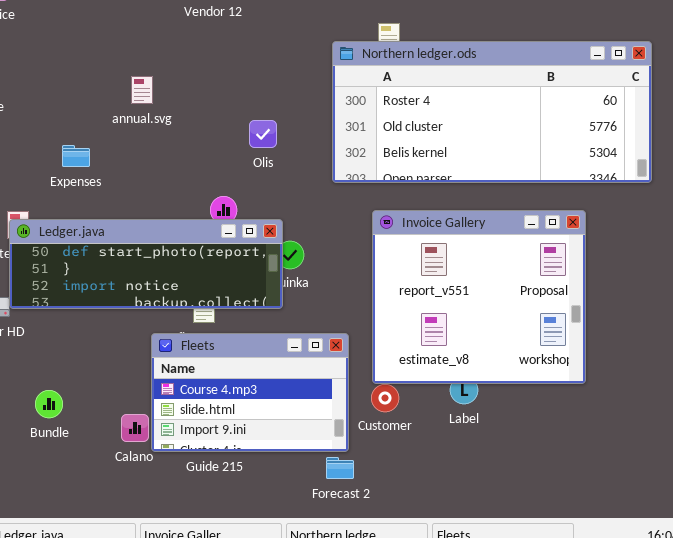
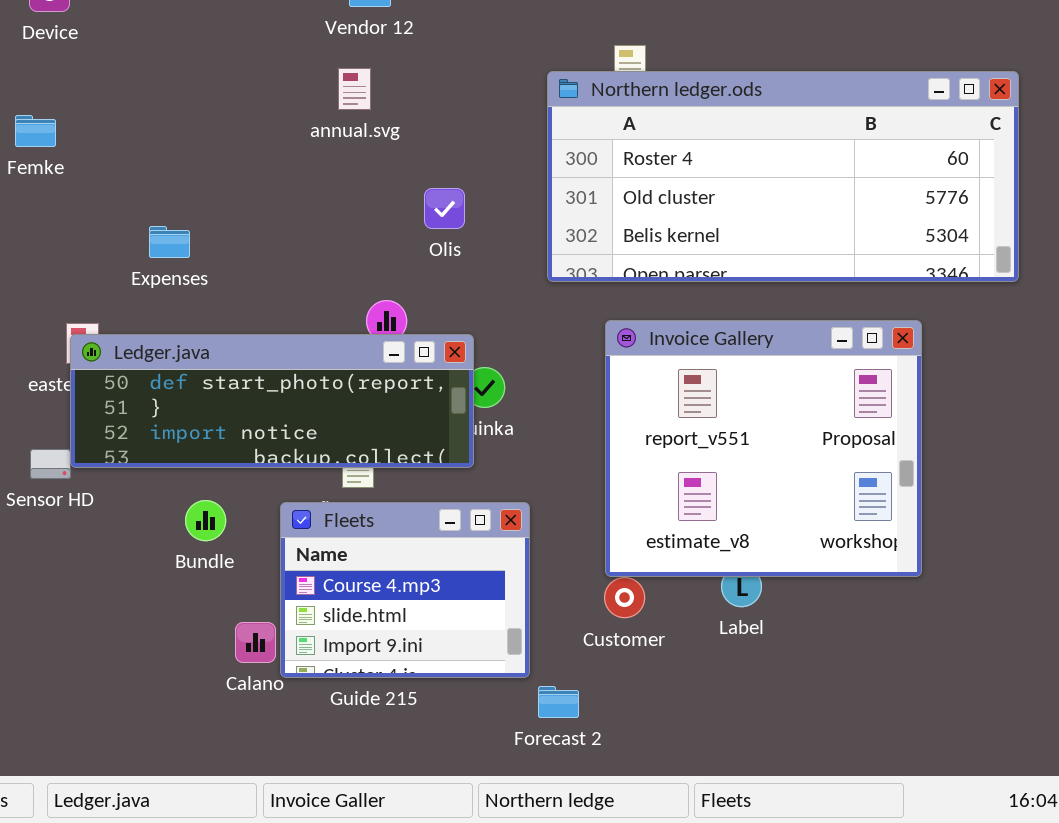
annual.svg: [131,76,153,104] -> [338,68,371,110], moved
Fleets: [151,333,349,452] -> [280,502,530,678], resized
Bundle: [35,390,63,418] -> [185,500,226,541], moved

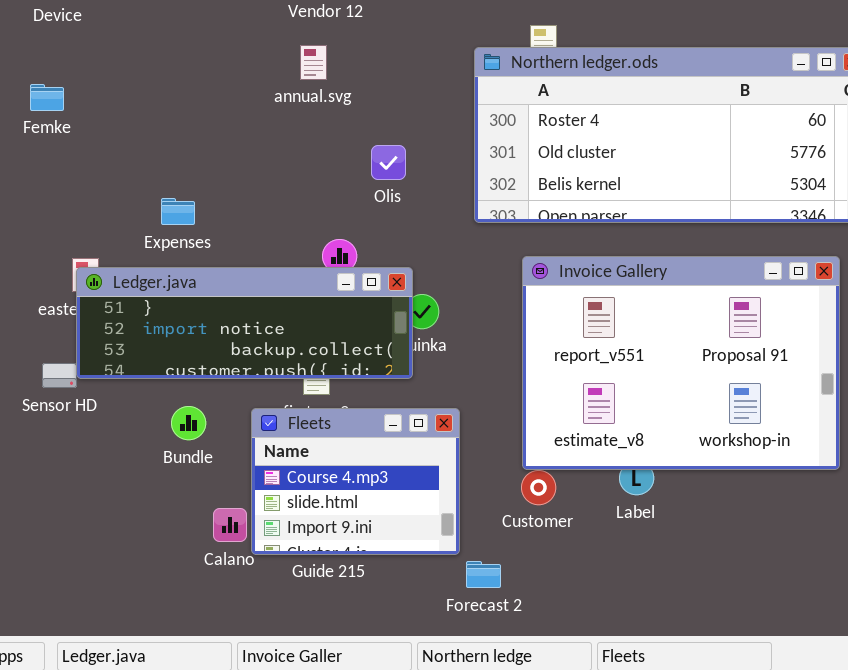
Expenses: [149,226,190,258] -> [161,198,195,225], moved
Invoice Gallery: [605,320,922,577] -> [522,256,840,470], resized
Ledger.java: [70,334,474,468] -> [76,267,413,379], scrolled down 1 row

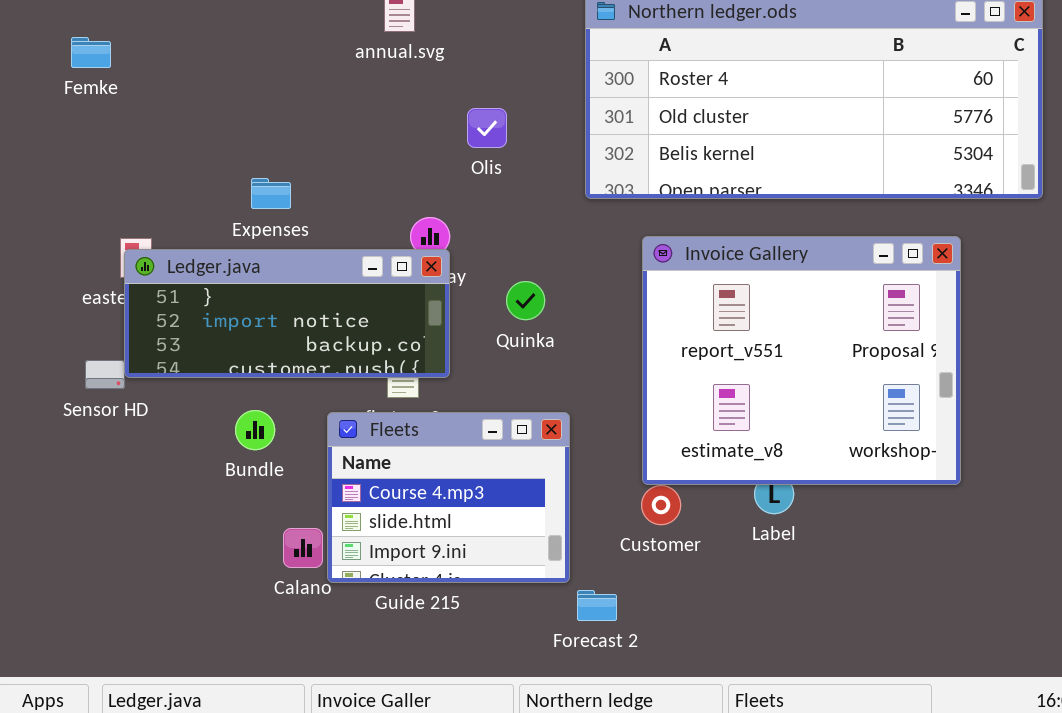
Expenses: [161,198,195,225] -> [251,178,291,209], moved
Invoice Gallery: [522,256,840,470] -> [642,236,961,485], resized
Ledger.java: [76,267,413,379] -> [124,249,450,378], resized

